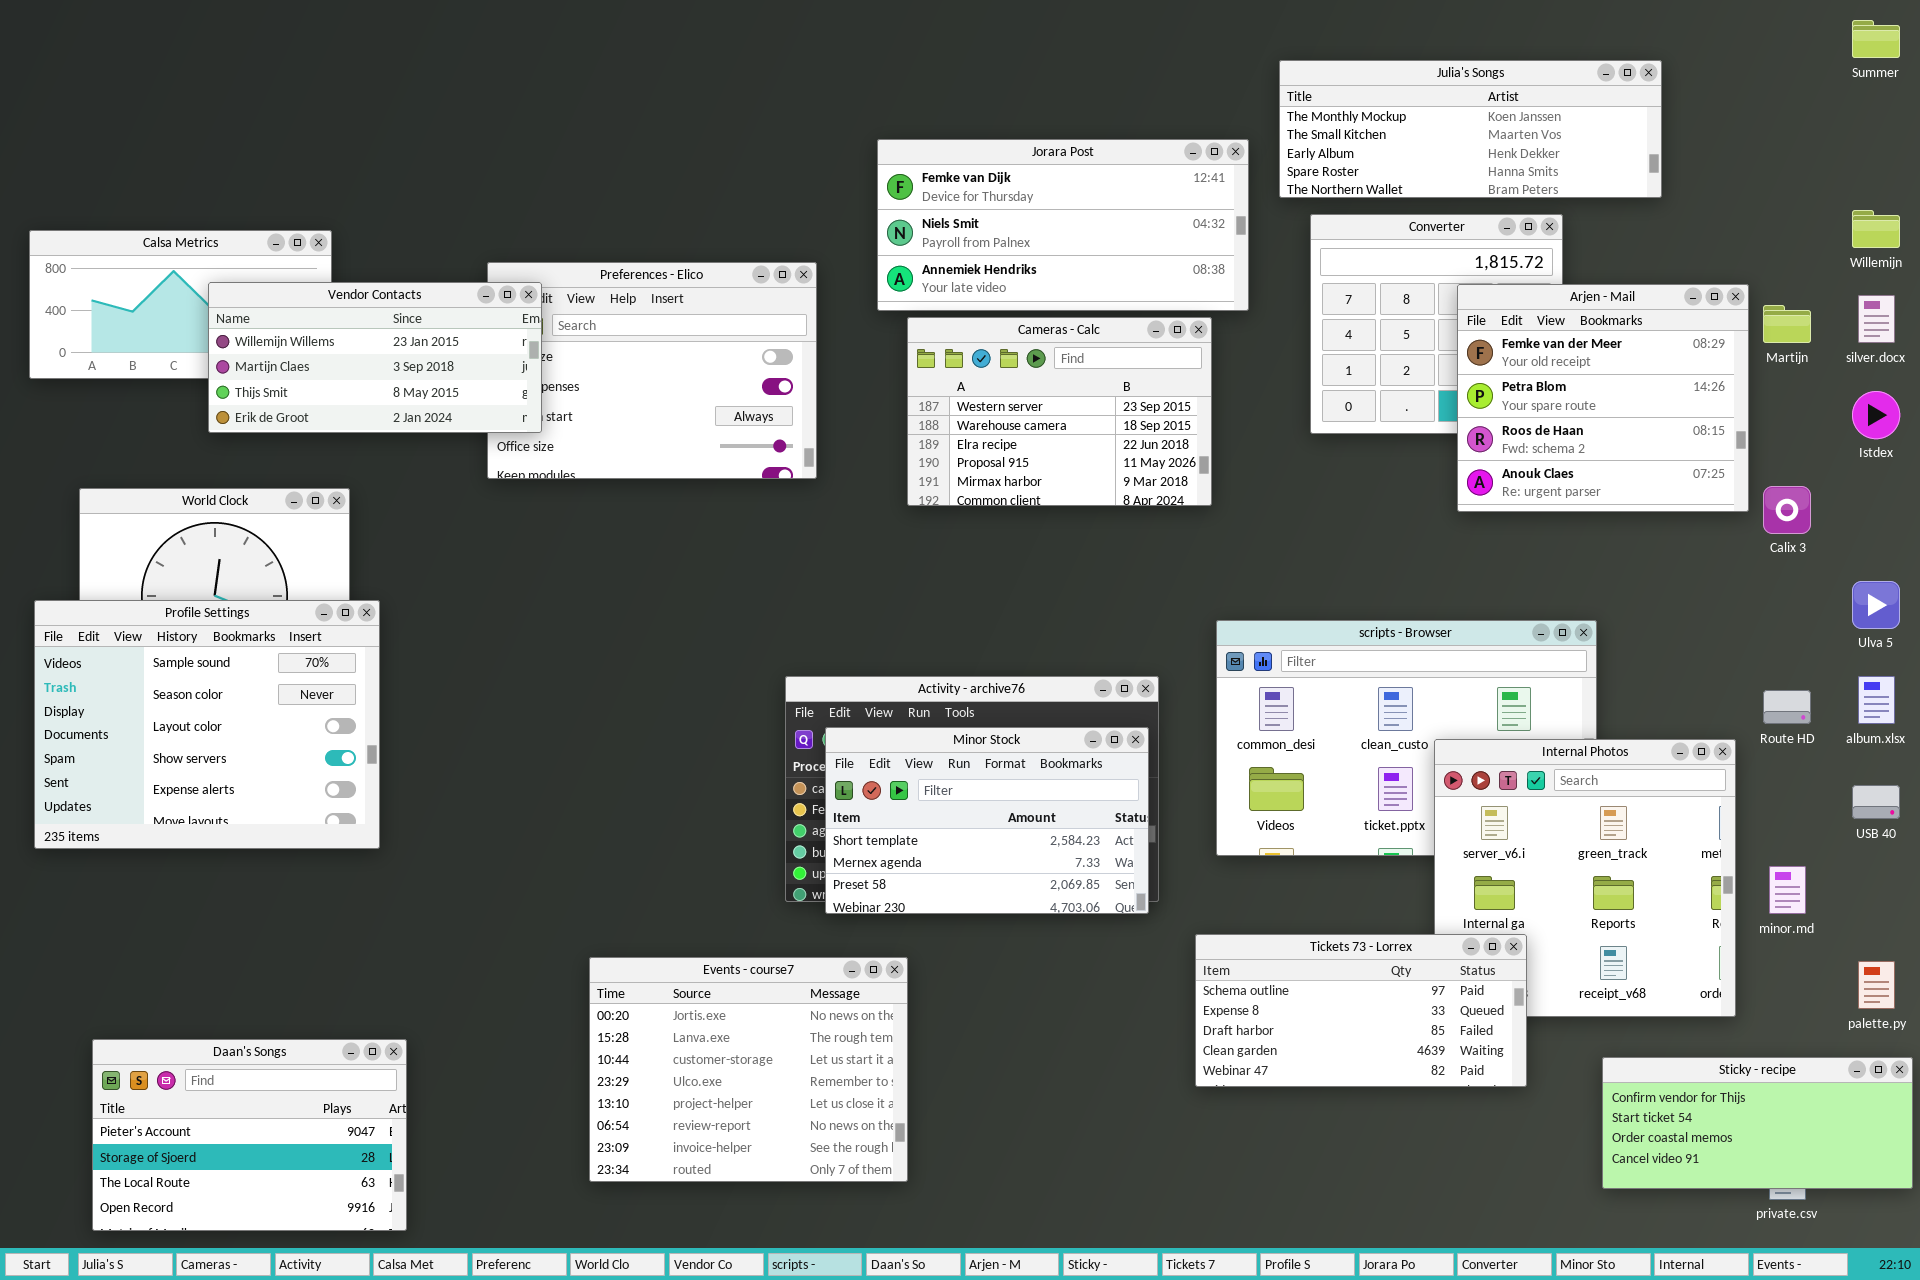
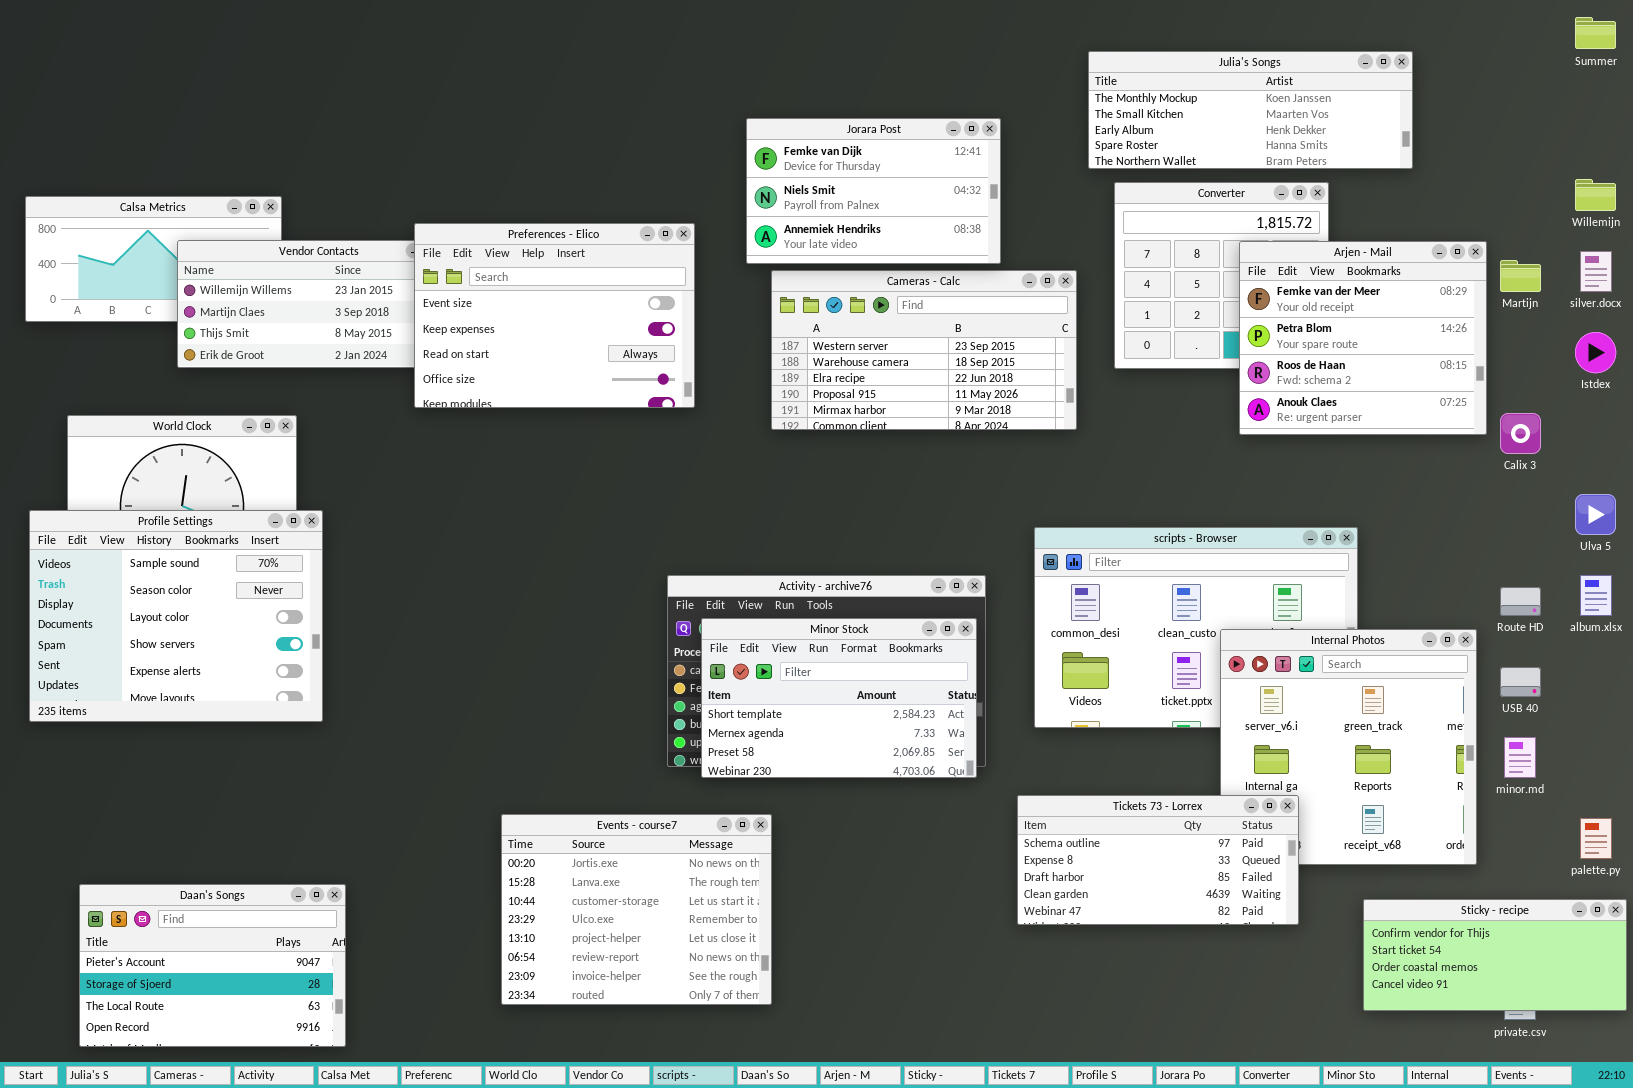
Jorara Post: [877,139,1249,311] -> [746,118,1001,264], resized
Preferences - Elico: [487,262,817,479] -> [414,223,695,408], raised
Cameras - Calc: [907,317,1212,506] -> [771,270,1077,430], resized
USB 40: [1852,785,1900,819] -> [1500,667,1541,697], moved

